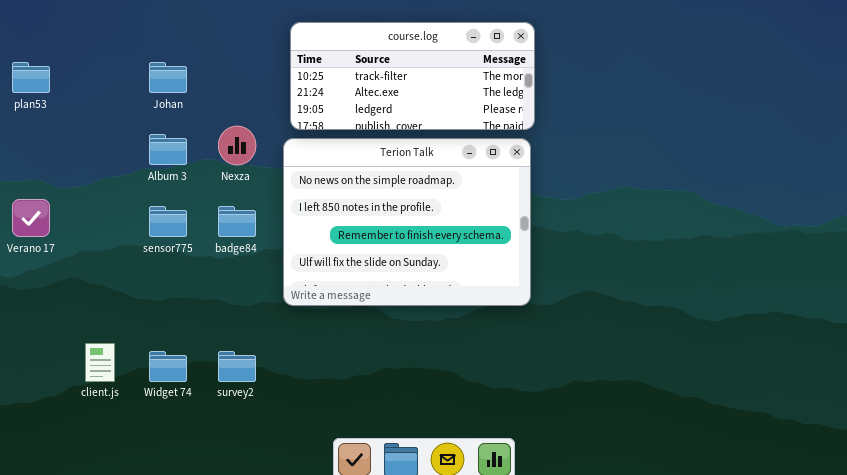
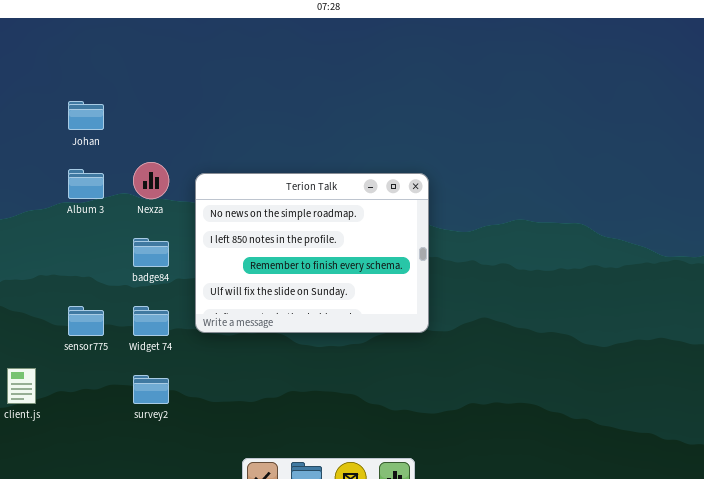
course.log: [290,22,535,130] -> none, closed
sensor775: [149,206,187,237] -> [68,306,104,336], moved
Widget 74: [149,351,187,382] -> [133,306,169,336], moved

